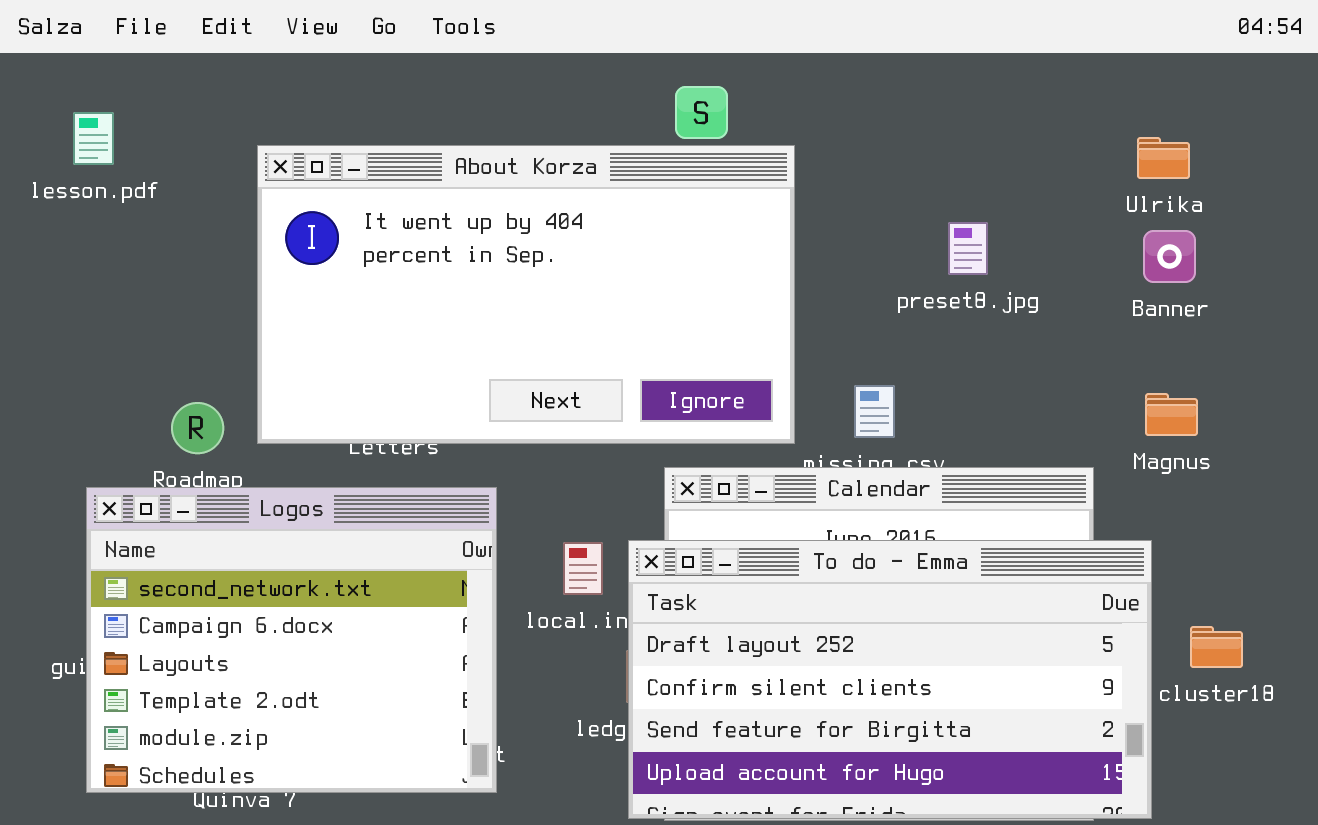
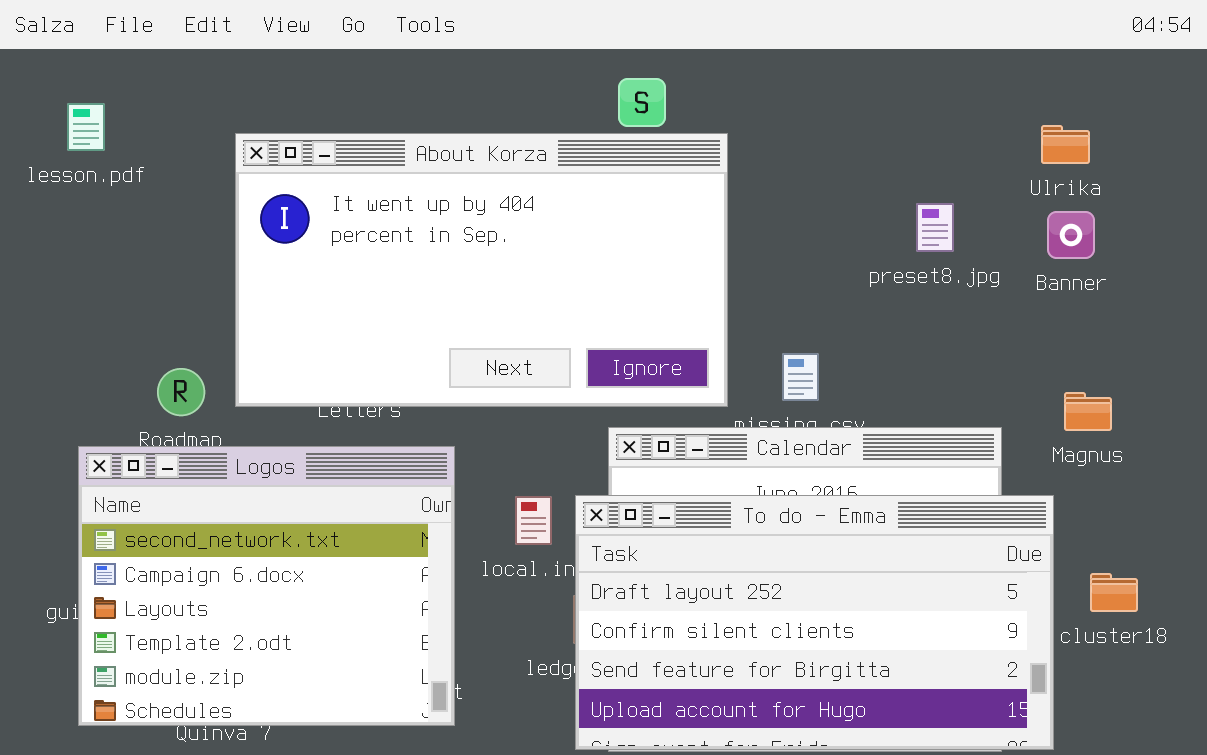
preset8.jpg: [948,222,988,275] -> [916,203,954,252], moved
Magnus: [1145,393,1198,436] -> [1064,392,1112,431], moved

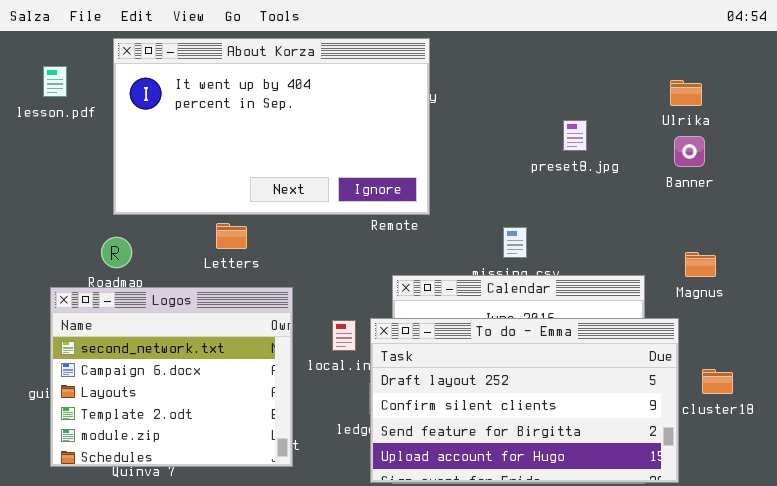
About Korza: [235,133,728,407] -> [113,38,430,215], moved
preset8.jpg: [916,203,954,252] -> [563,120,587,151], moved

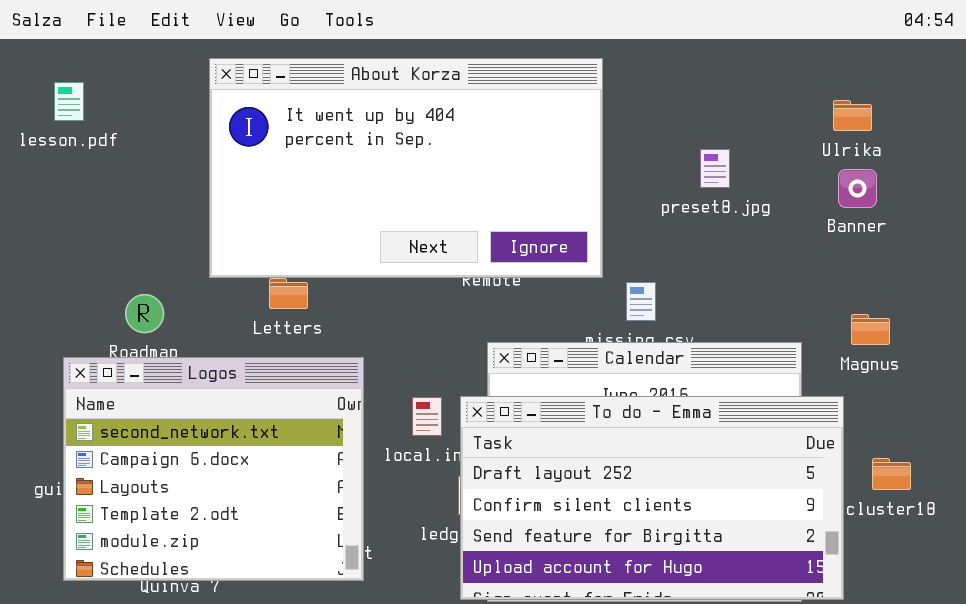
About Korza: [113,38,430,215] -> [209,58,603,278], moved

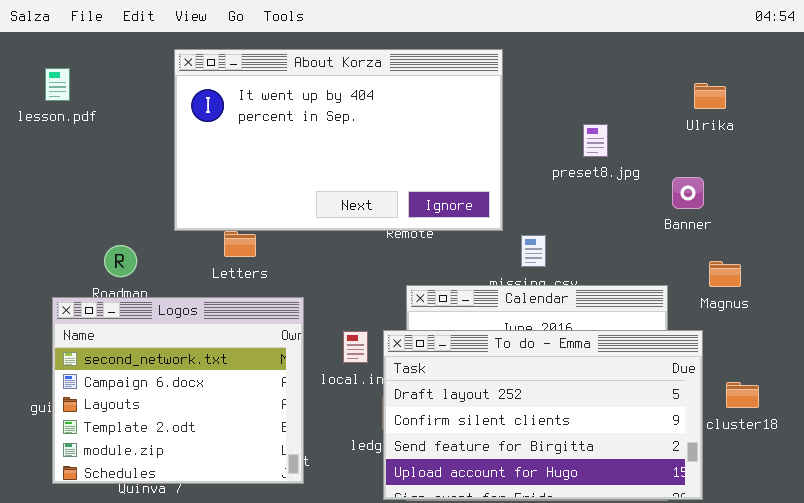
Banner: [838,169,877,208] -> [672,177,704,209], moved

